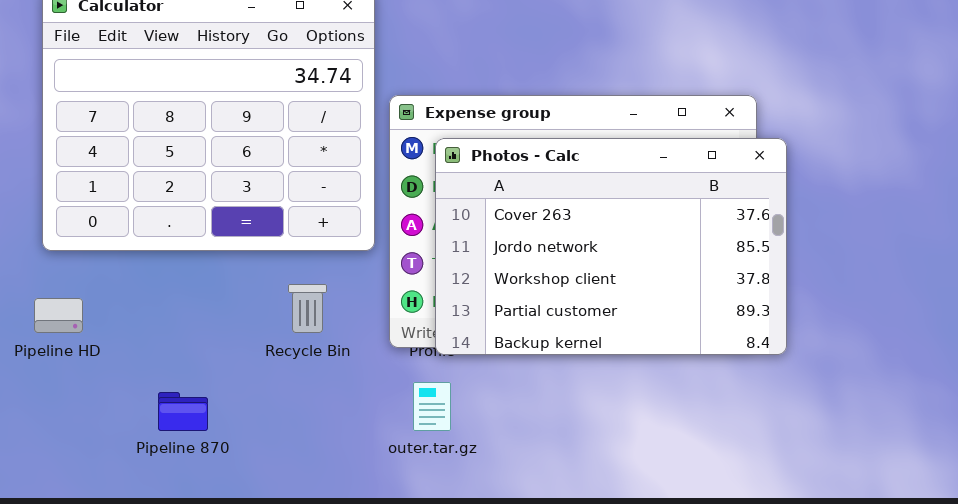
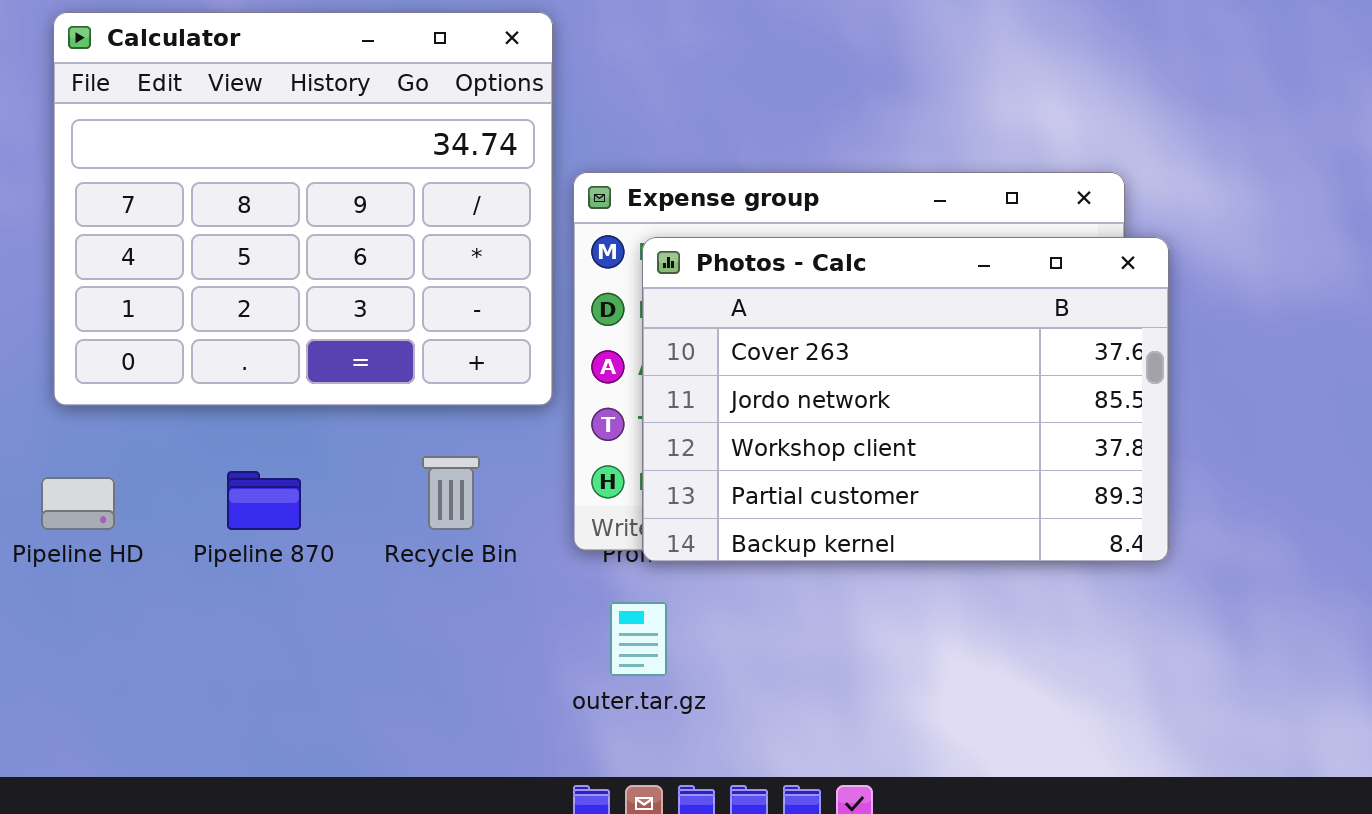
Pipeline 870: [158,392,208,431] -> [227,471,301,530], moved

